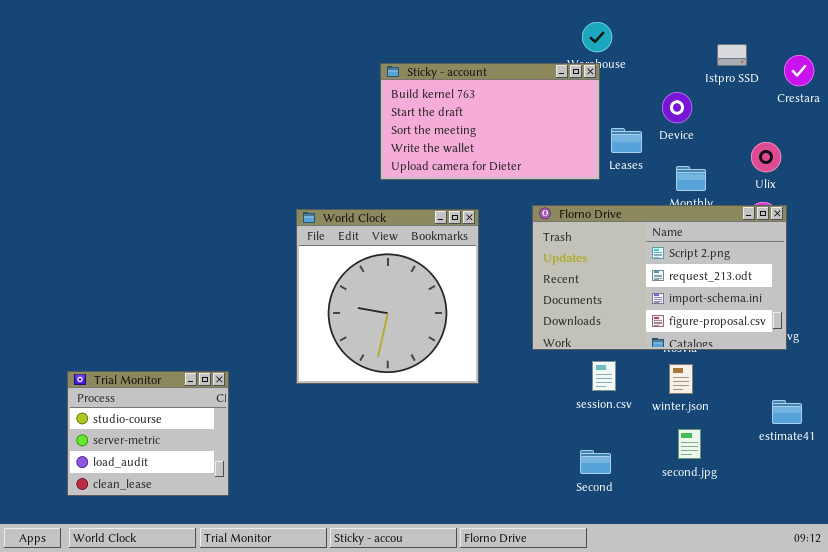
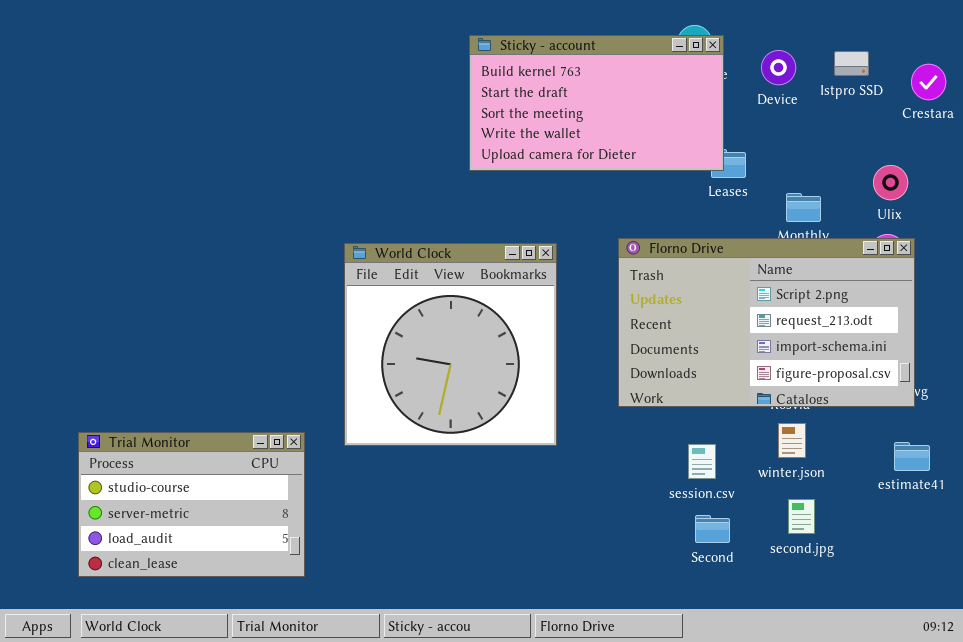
Sticky - account: [380,63,600,180] -> [469,35,724,171], moved
Device: [662,92,692,123] -> [761,50,796,85], moved
session.csv: [592,361,616,391] -> [688,444,716,479], moved
Trial Monitor: [67,371,229,496] -> [78,432,305,577], resized
estimate41: [772,400,802,424] -> [894,442,930,471], moved
Second: [580,450,611,474] -> [695,515,730,543], moved

